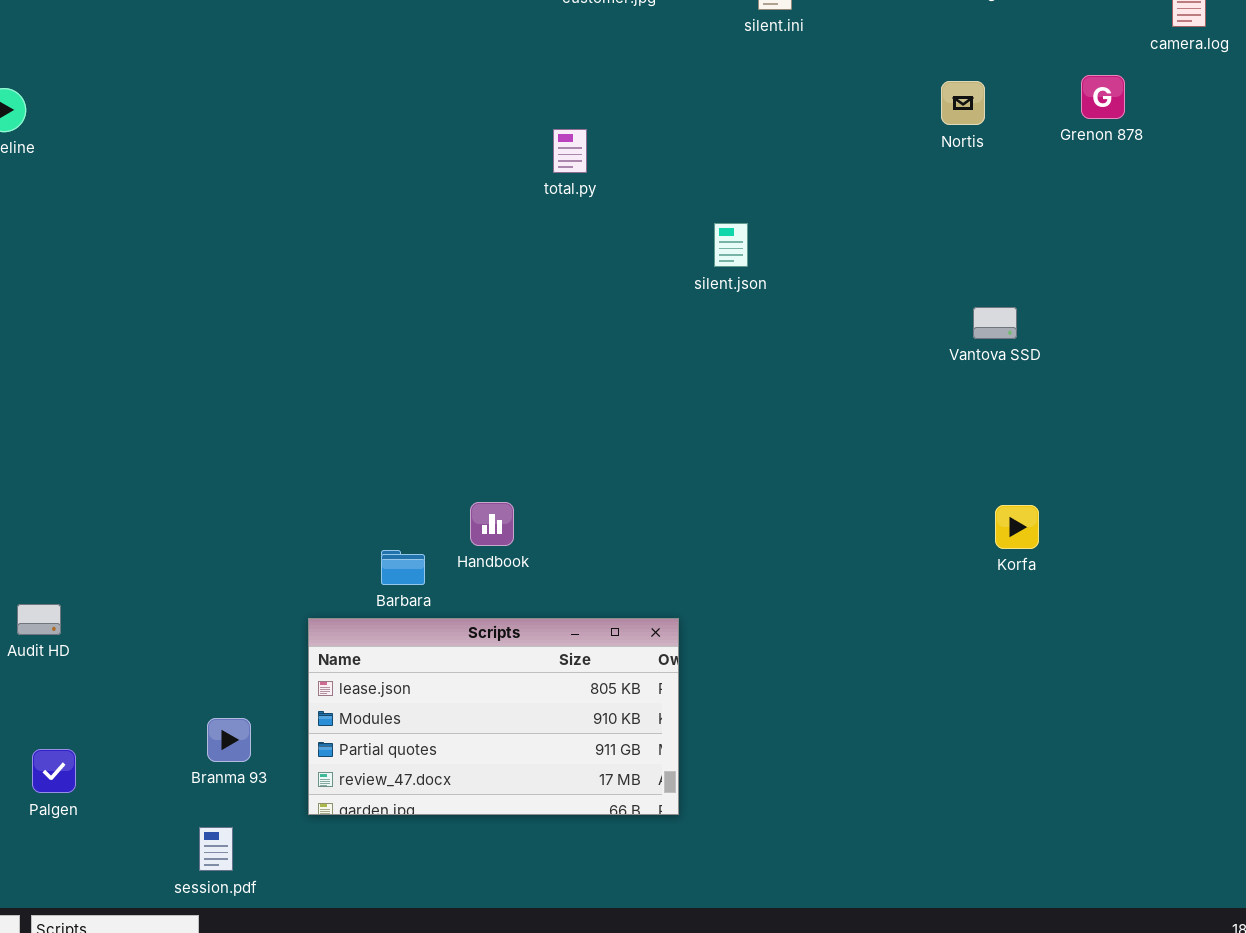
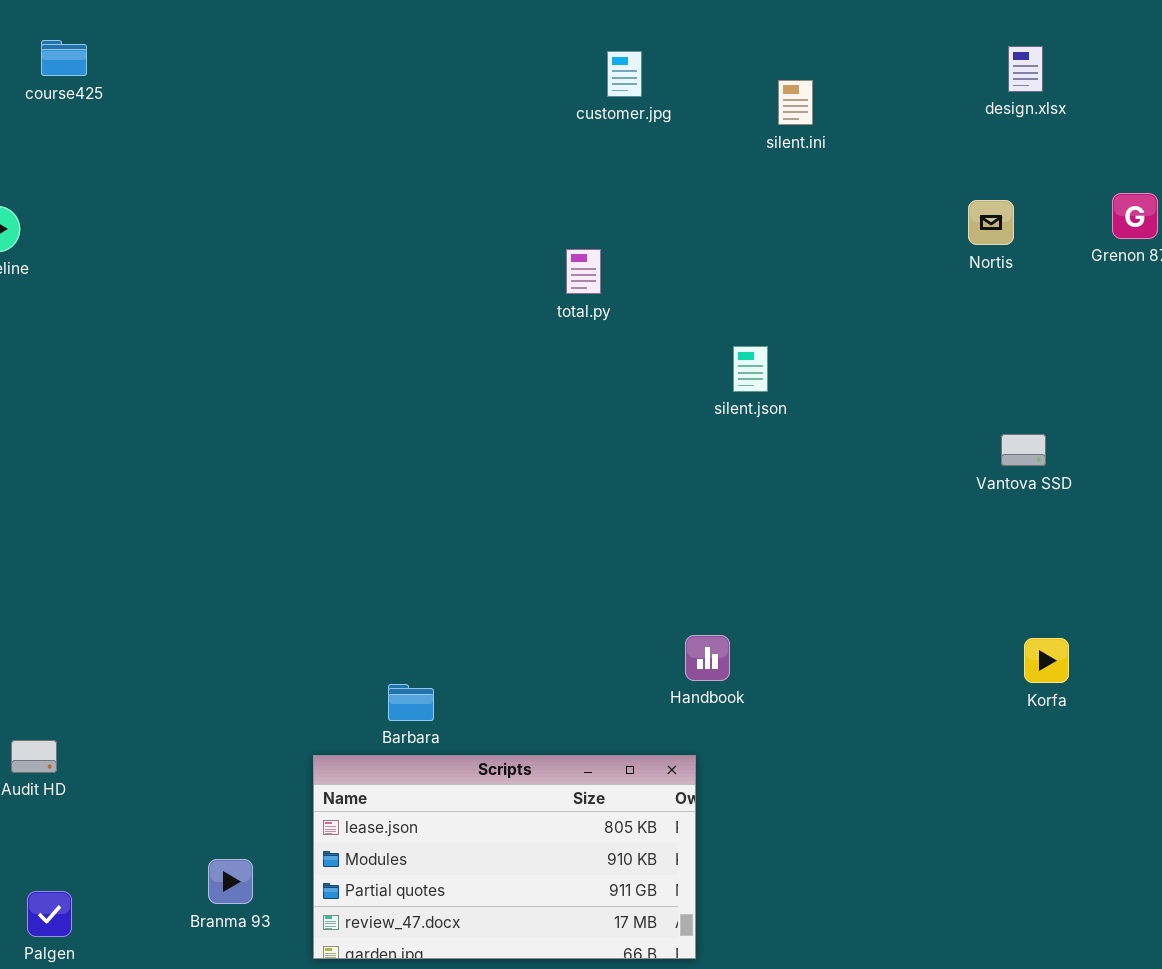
Handbook: [470,502,514,546] -> [685,635,730,681], moved

